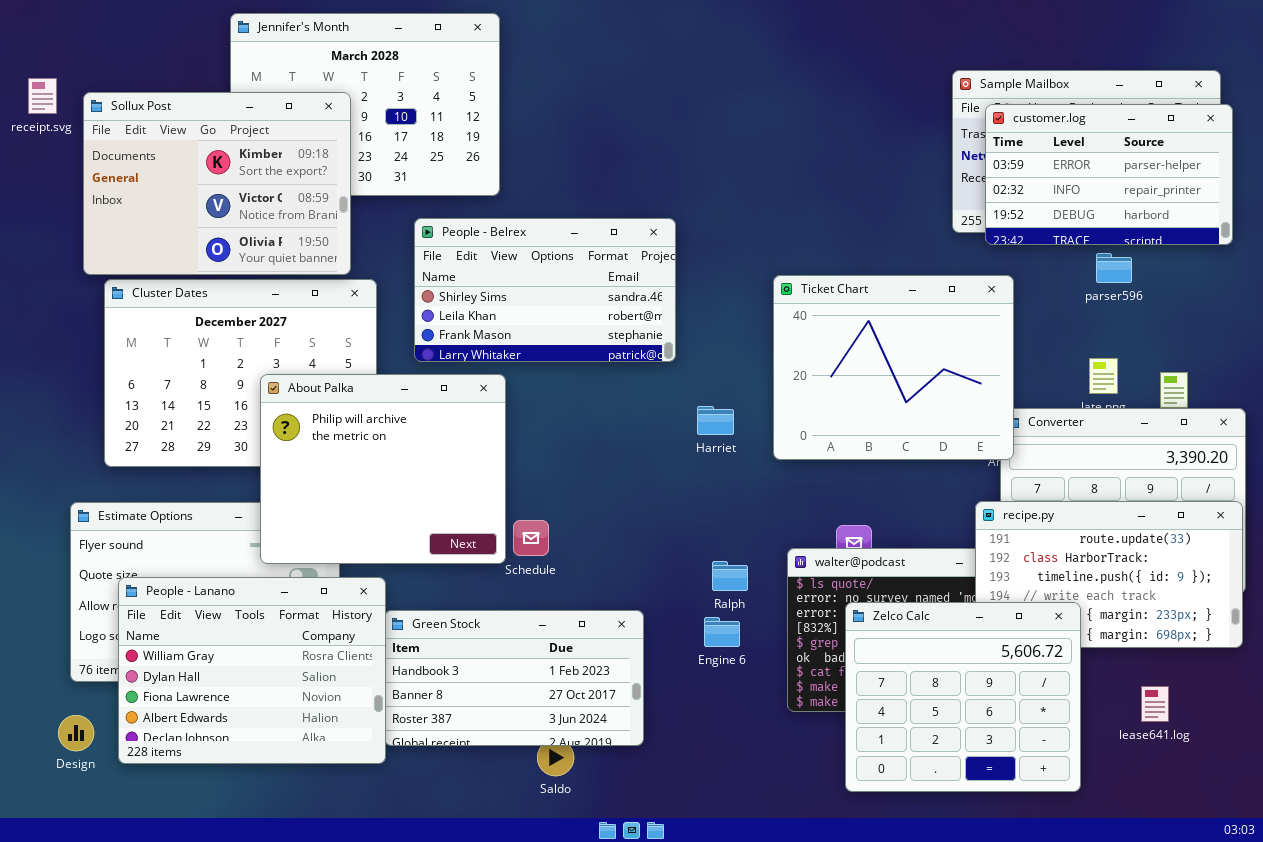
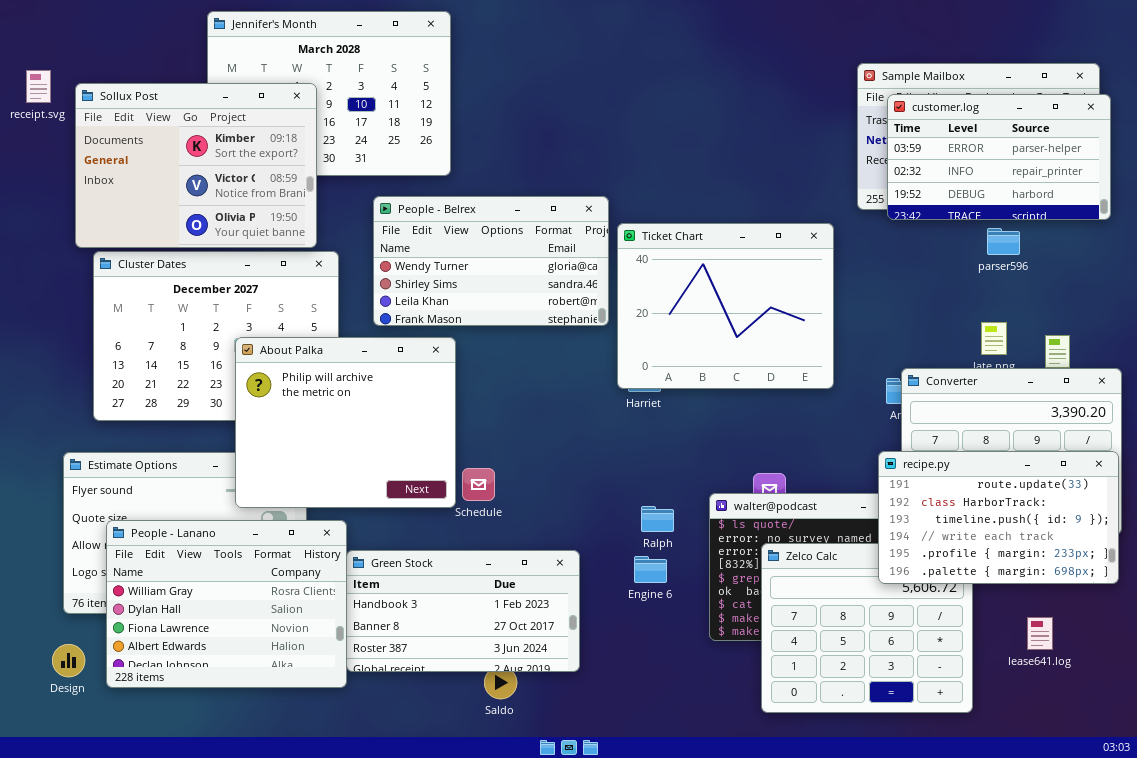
People - Belrex: [414,218,676,362] -> [373,196,609,326], scrolled up 1 row
Ticket Chart: [773,275,1014,460] -> [617,223,834,389], moved
recipe.py: [975,501,1243,648] -> [878,451,1119,584], raised

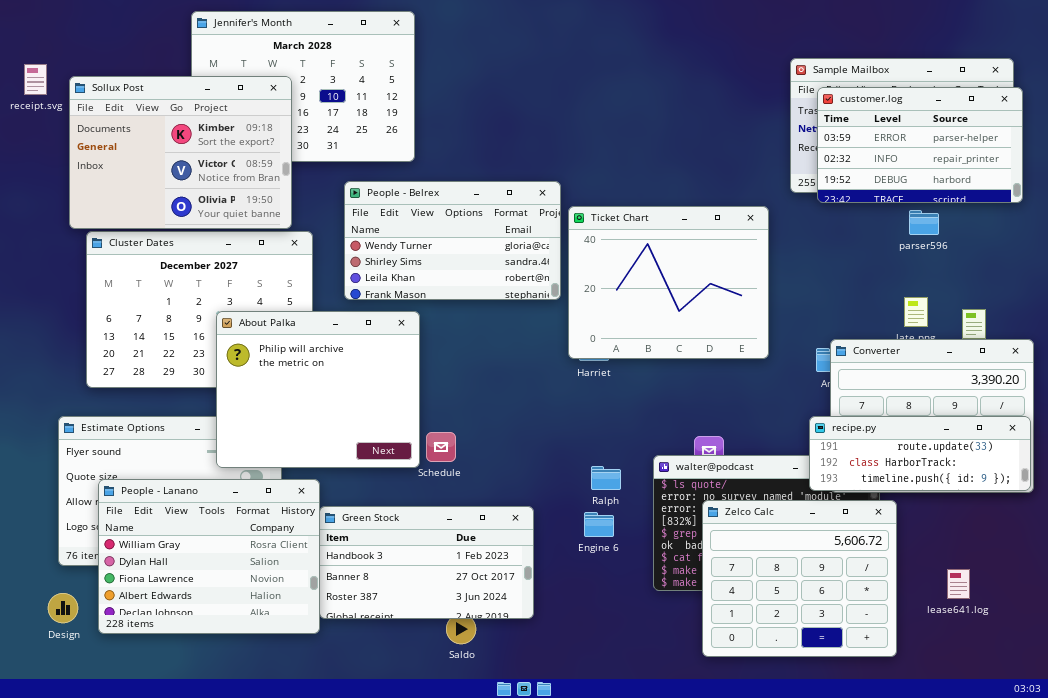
recipe.py: [878,451,1119,584] -> [809,416,1031,491], resized

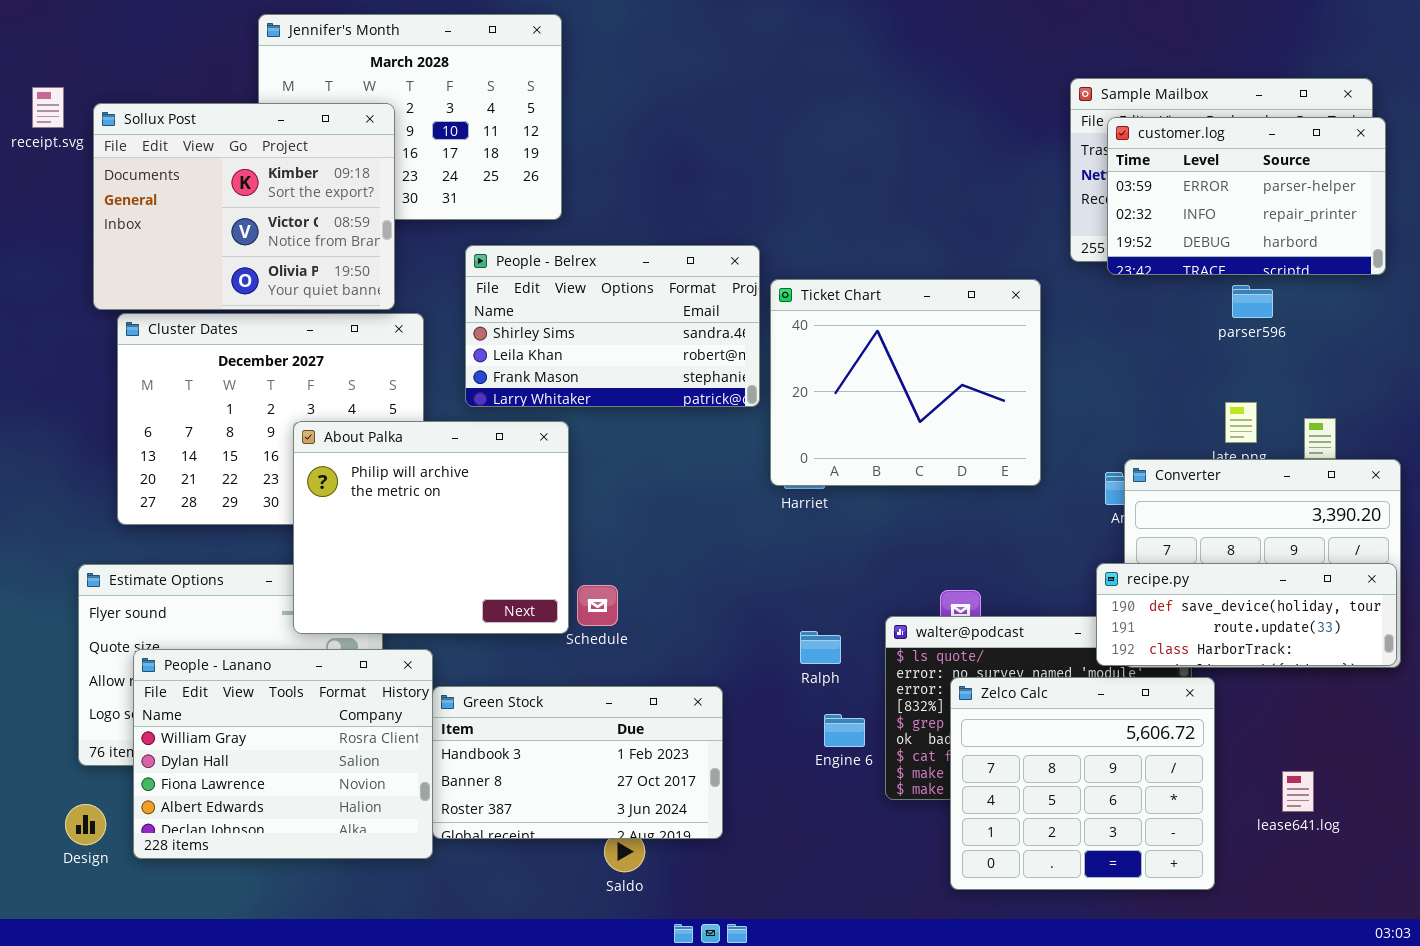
People - Belrex: [344,181,561,300] -> [465,245,760,407], scrolled down 1 row
recipe.py: [809,416,1031,491] -> [1096,563,1397,666], scrolled up 1 row
Engine 6: [584,512,614,537] -> [824,714,865,747], moved

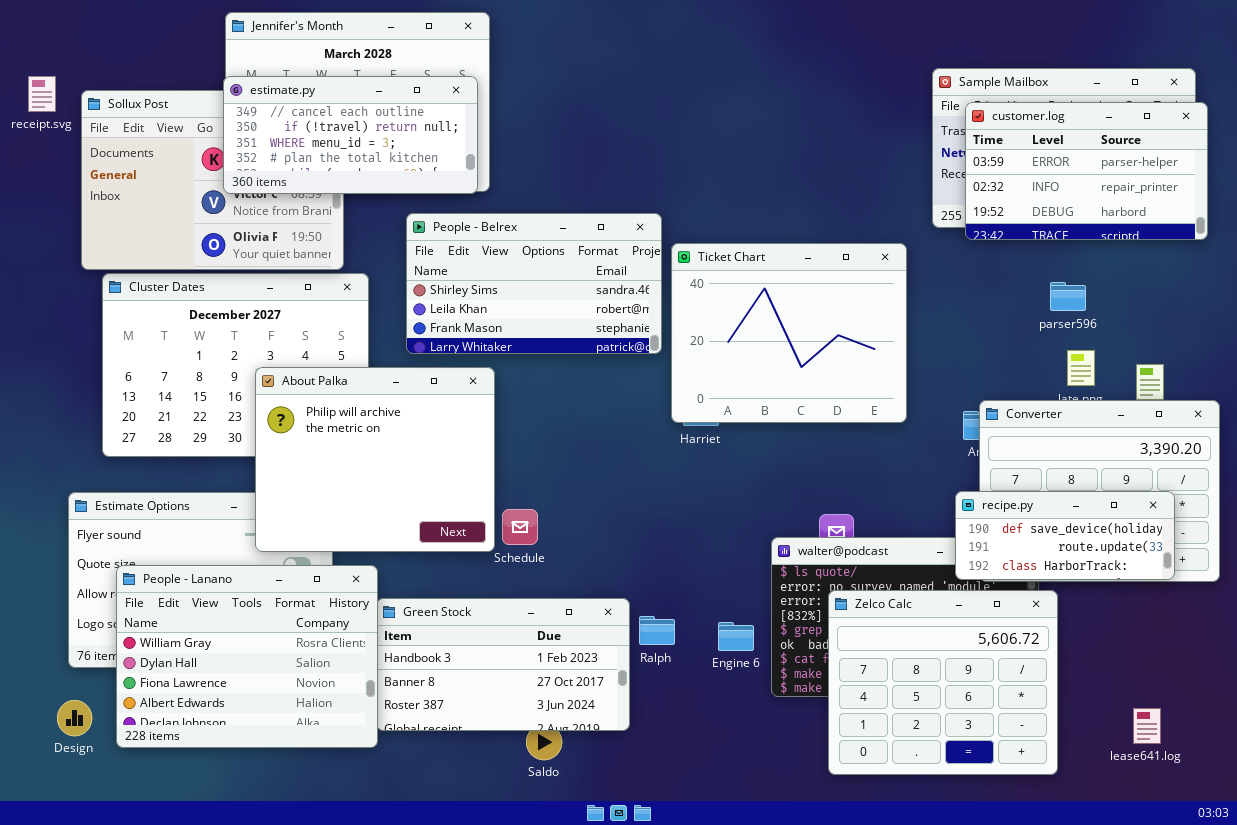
estimate.py: none -> [223,76,478,194], opened
parser596: [1232,285,1273,318] -> [1050,282,1086,311], moved
recipe.py: [1096,563,1397,666] -> [955,491,1175,580], resized
Ralph: [800,631,841,664] -> [639,616,675,645], moved
lease641.log: [1282,771,1314,812] -> [1133,708,1161,744], moved

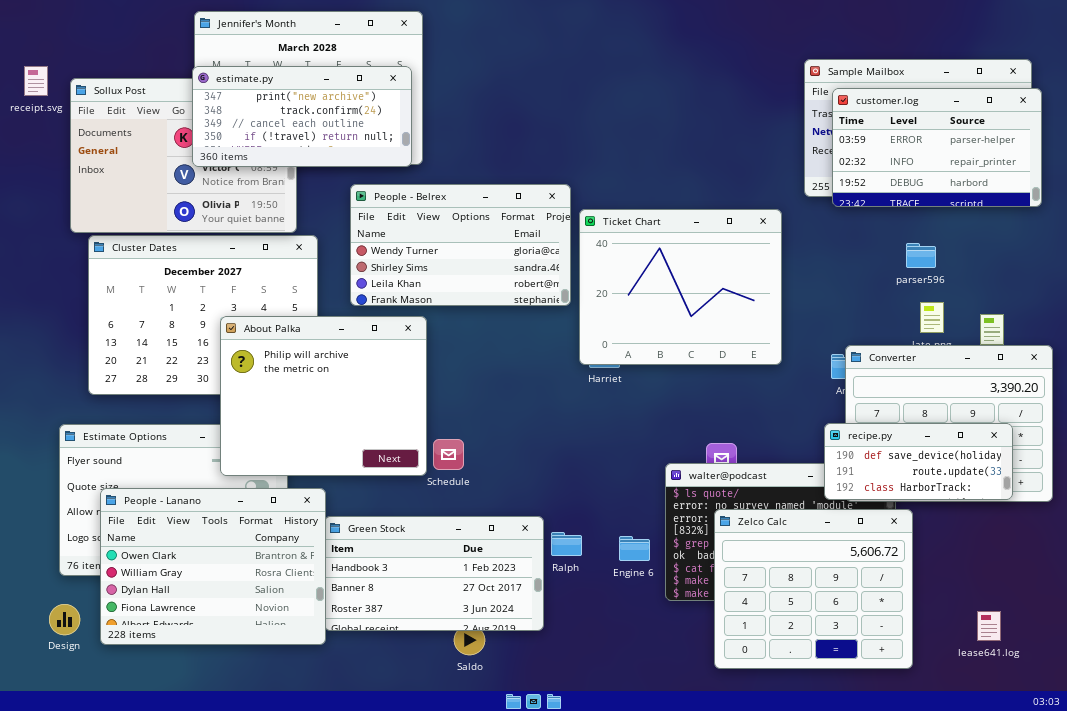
estimate.py: [223,76,478,194] -> [192,66,412,167], scrolled up 2 rows
People - Belrex: [406,213,662,354] -> [350,184,571,306], scrolled up 1 row
People - Lanano: [116,565,378,748] -> [100,488,326,645], scrolled up 1 row

